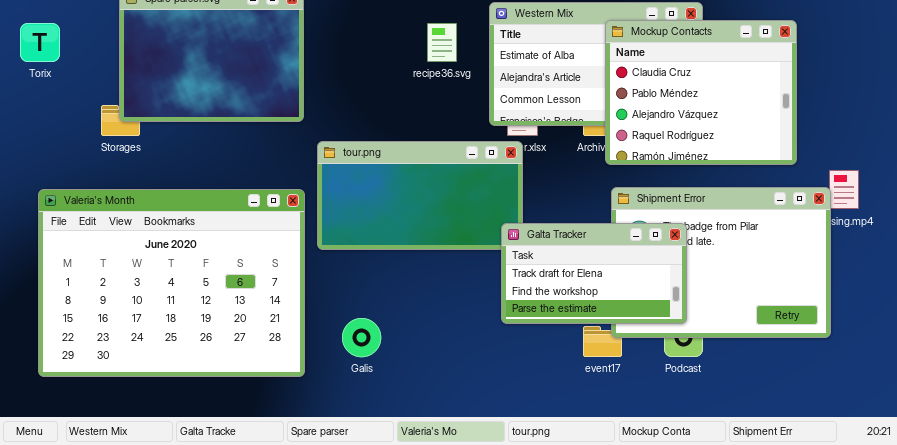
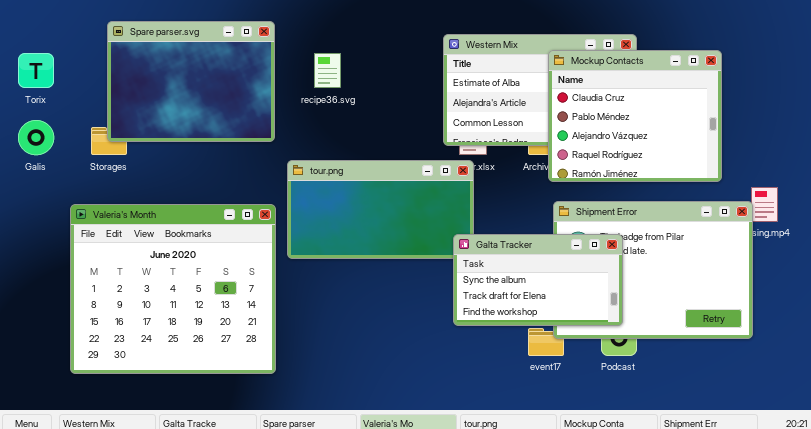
recipe36.svg: [427,23,457,62] -> [314,53,341,88], moved
Valeria's Month: [38,189,305,377] -> [70,204,276,374], resized
Galta Tracker: [501,223,687,324] -> [453,234,623,326], scrolled up 1 row
Galis: [342,318,381,357] -> [18,120,54,155], moved

